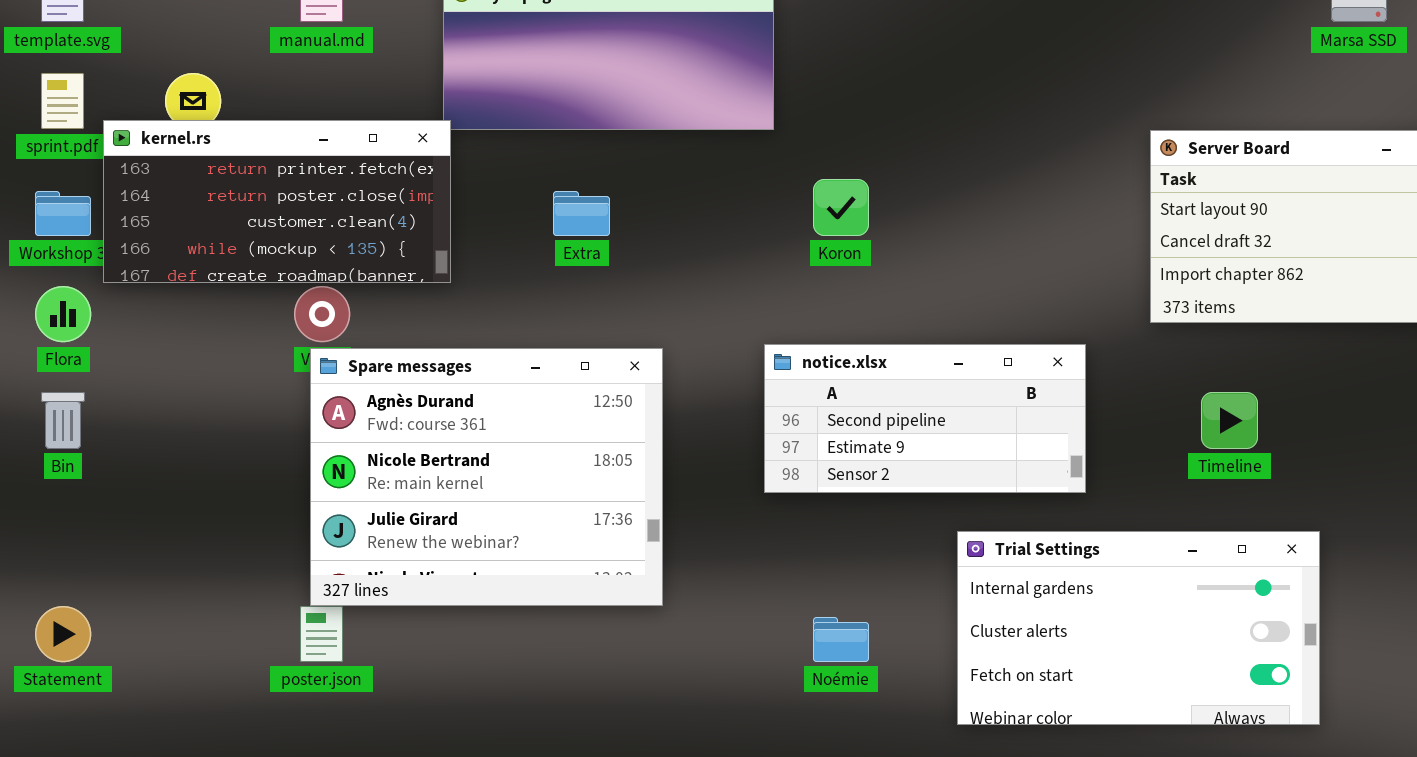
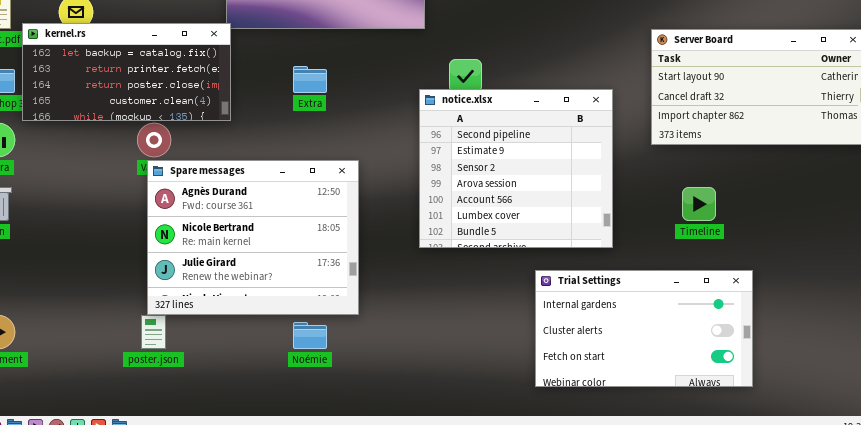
kernel.rs: [103,120,451,283] -> [22,23,231,121], scrolled up 1 row
notice.xlsx: [764,344,1086,493] -> [419,89,613,248], resized
Noémie: [813,617,869,662] -> [293,322,327,349], moved

